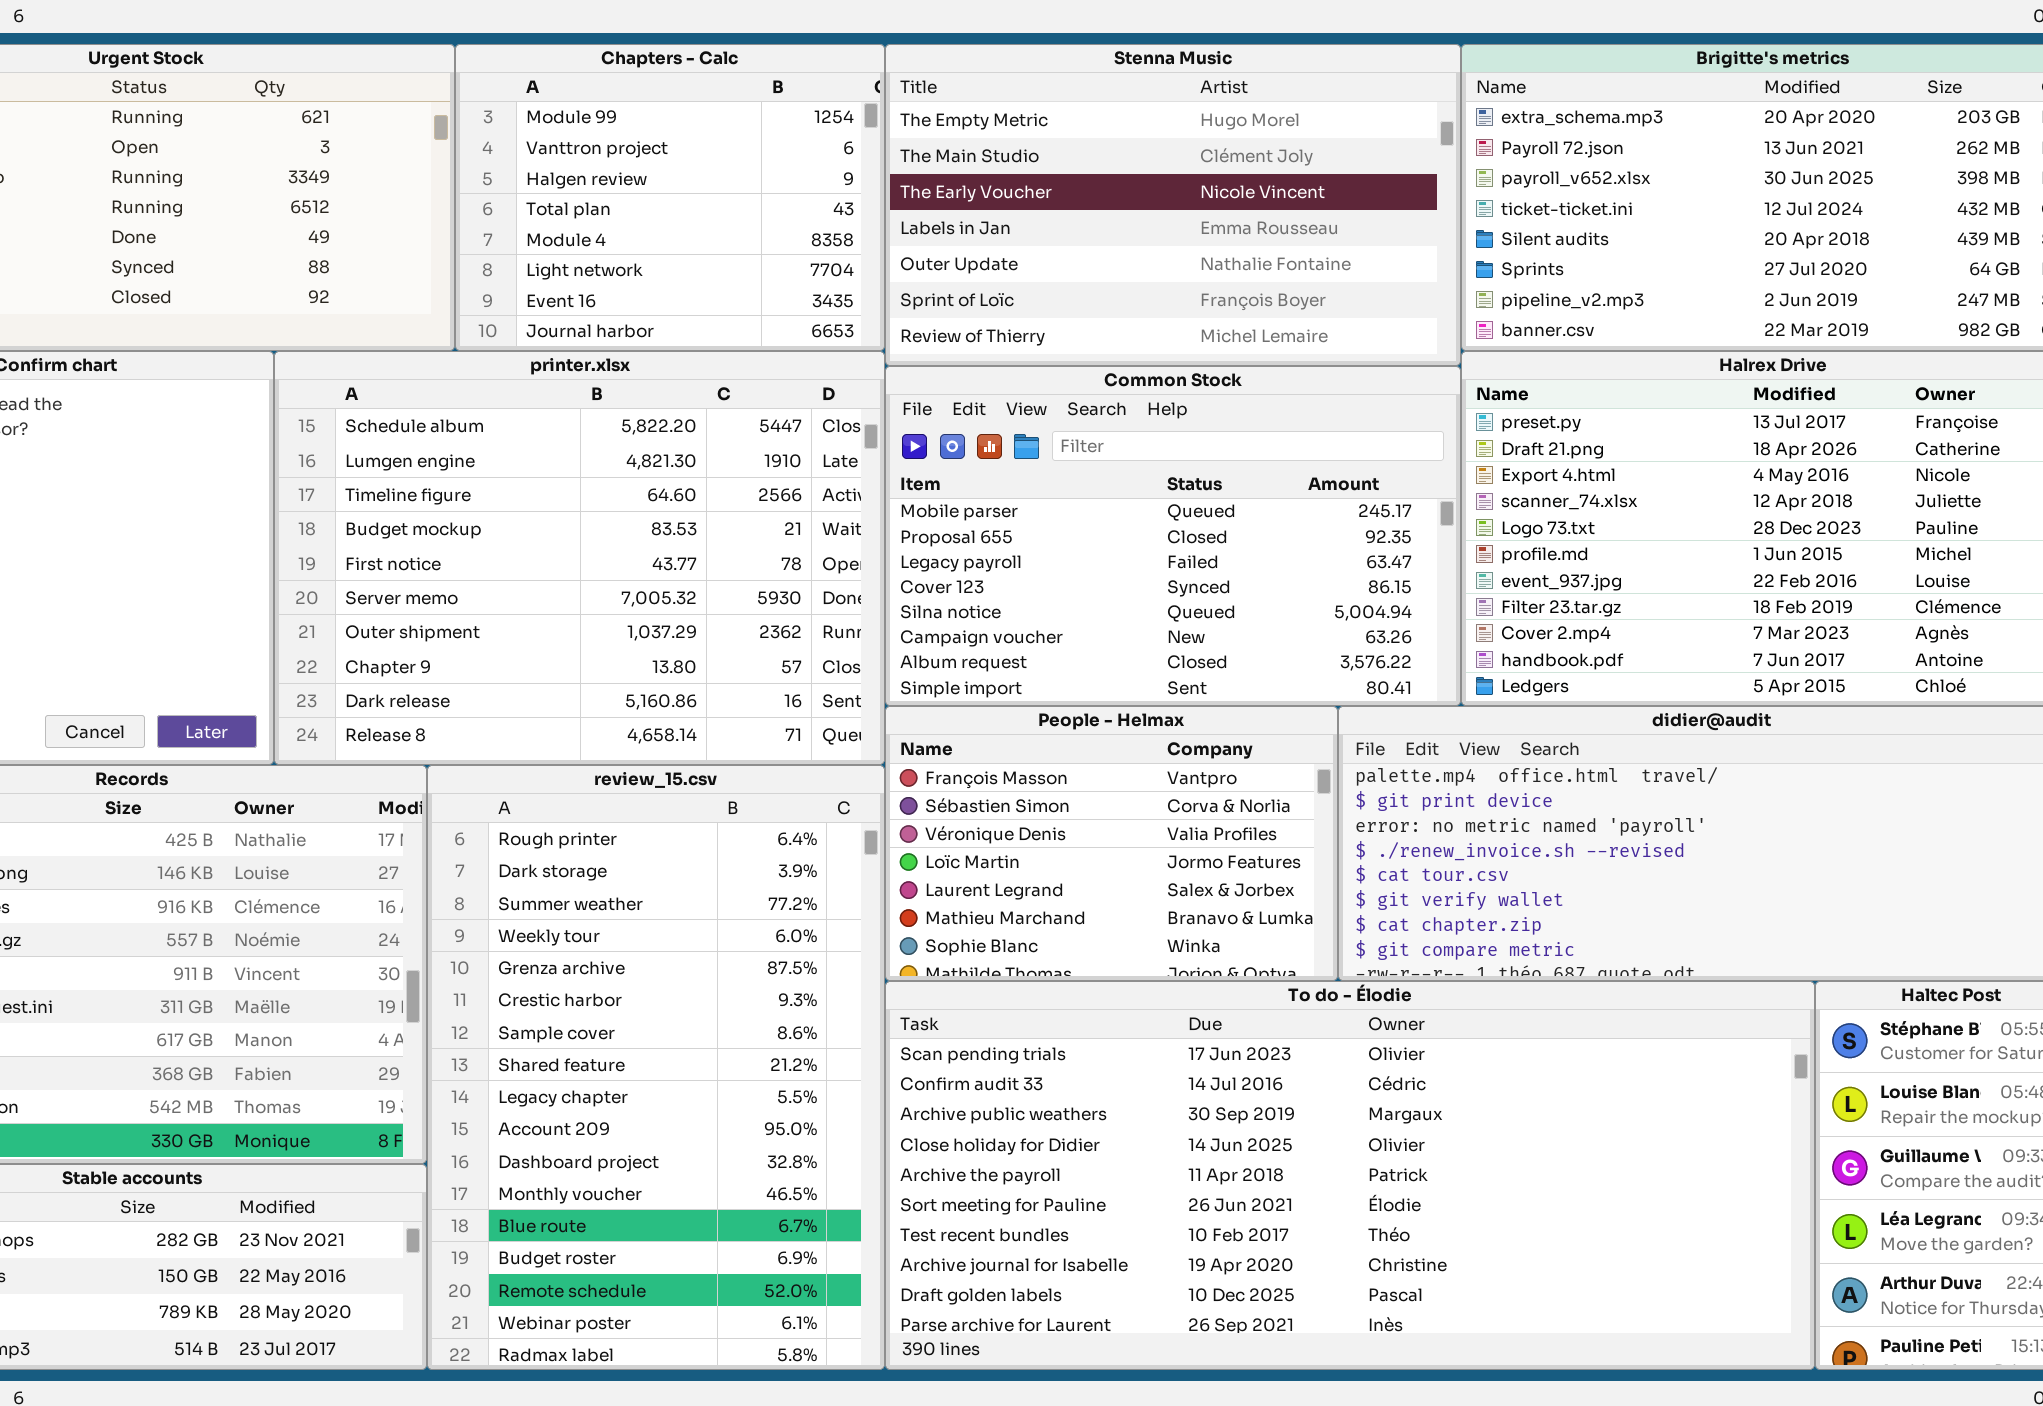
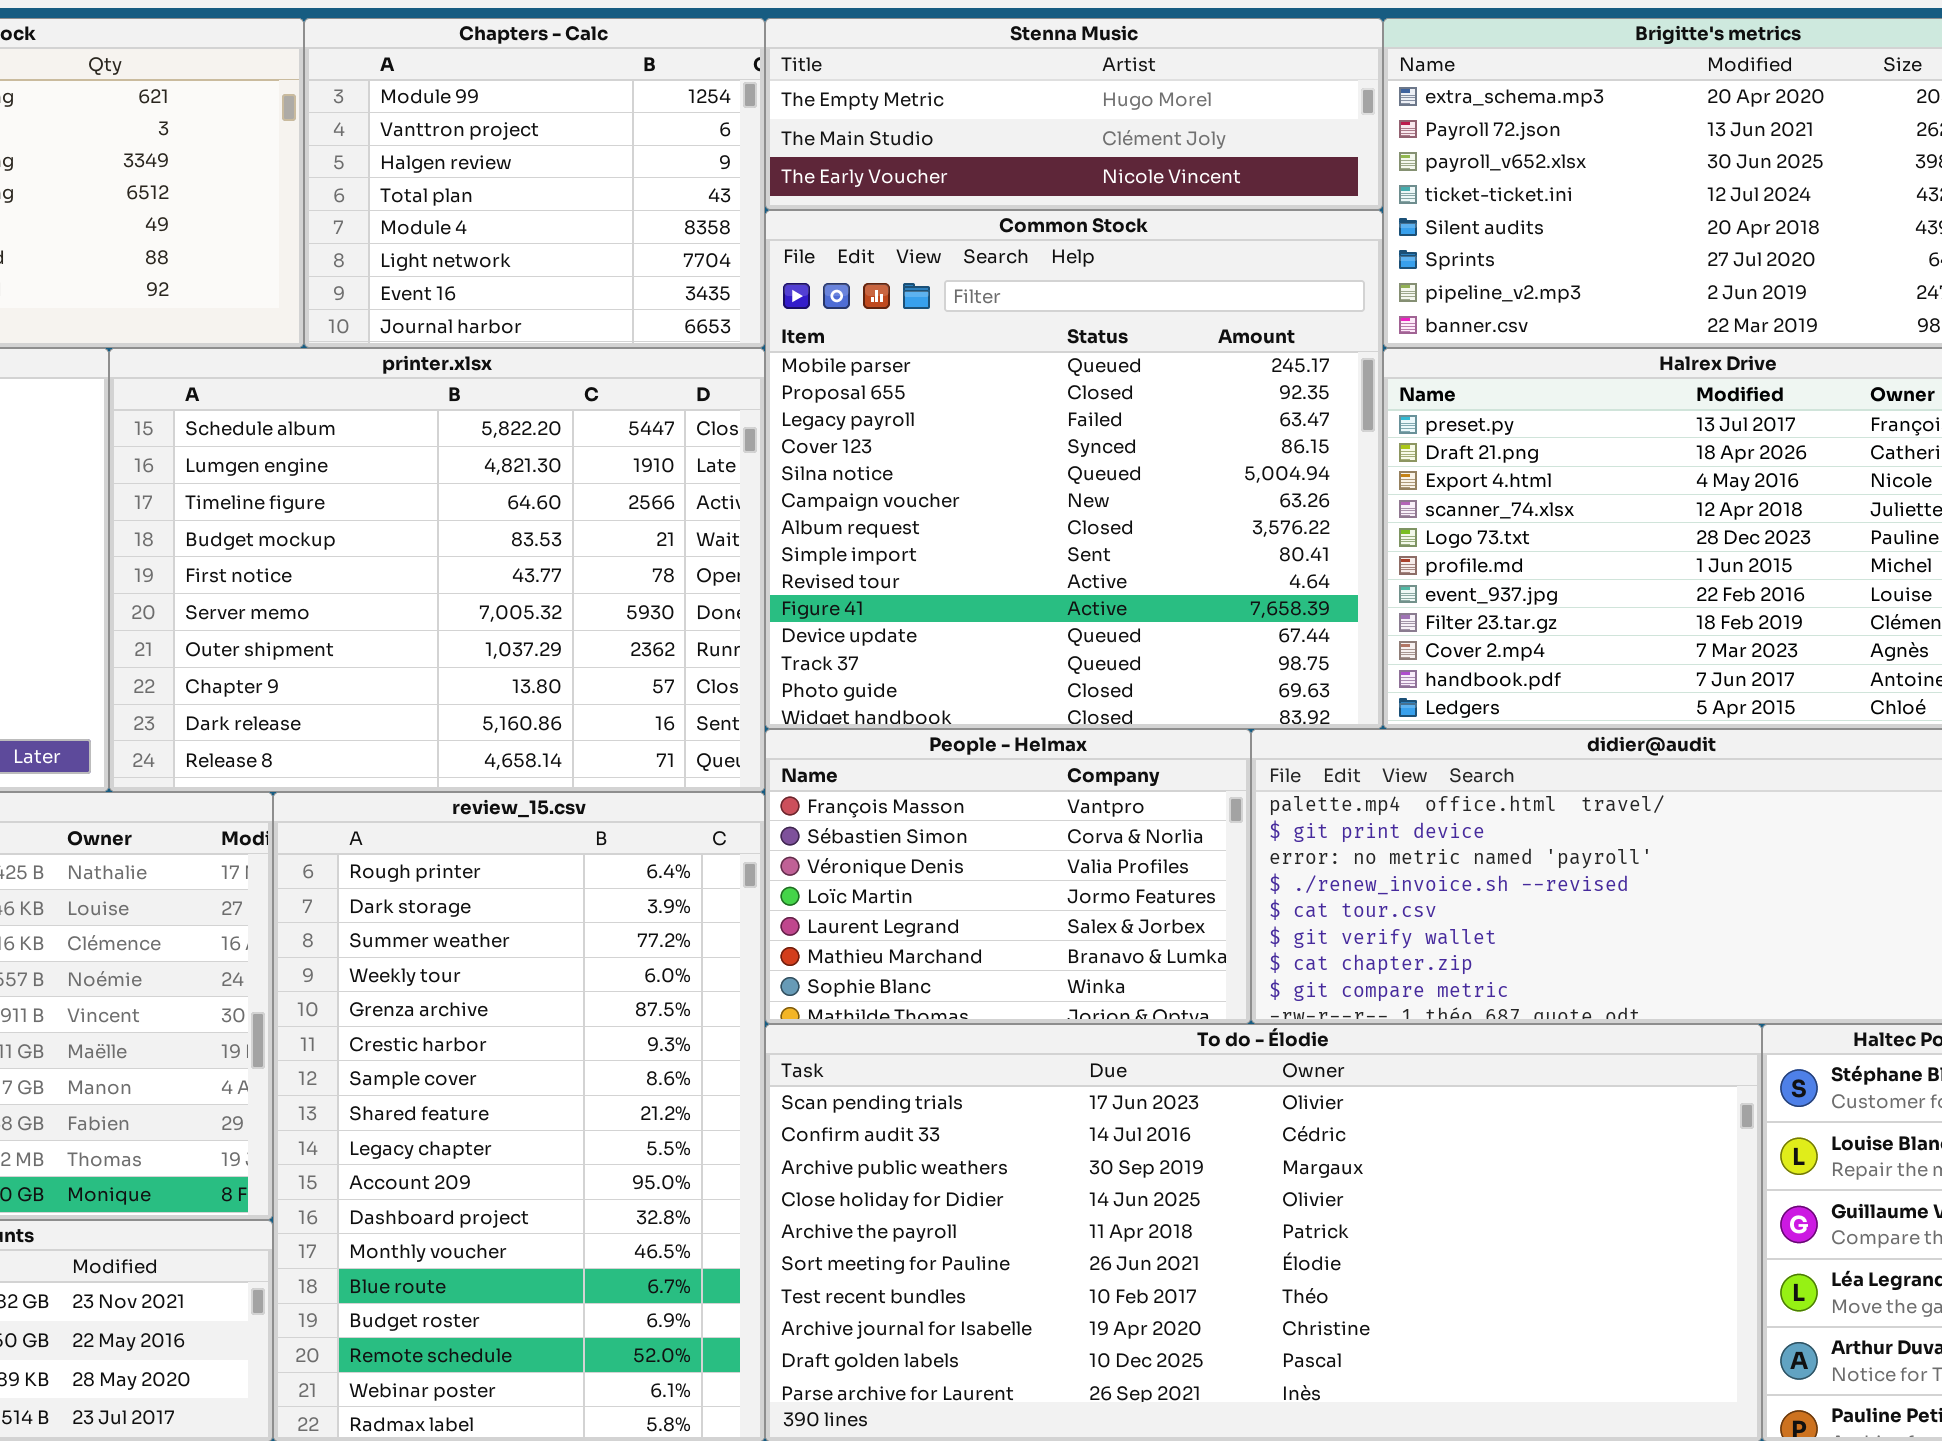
Stenna Music: [885,44,1461,366] -> [765,18,1383,210], resized
Common Stock: [885,366,1461,706] -> [765,210,1383,729], resized

